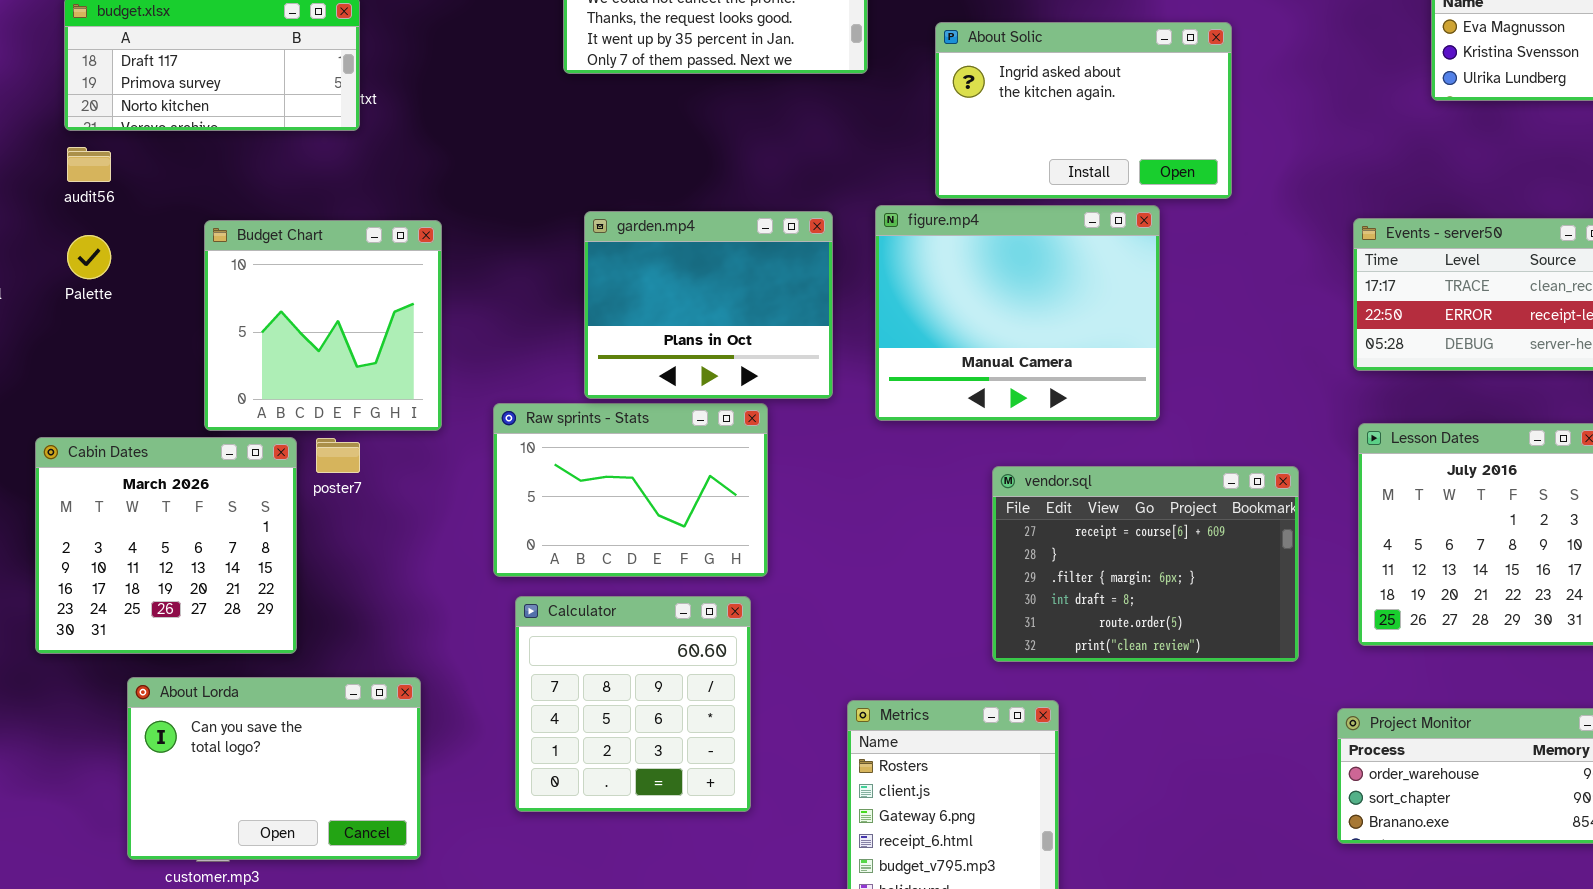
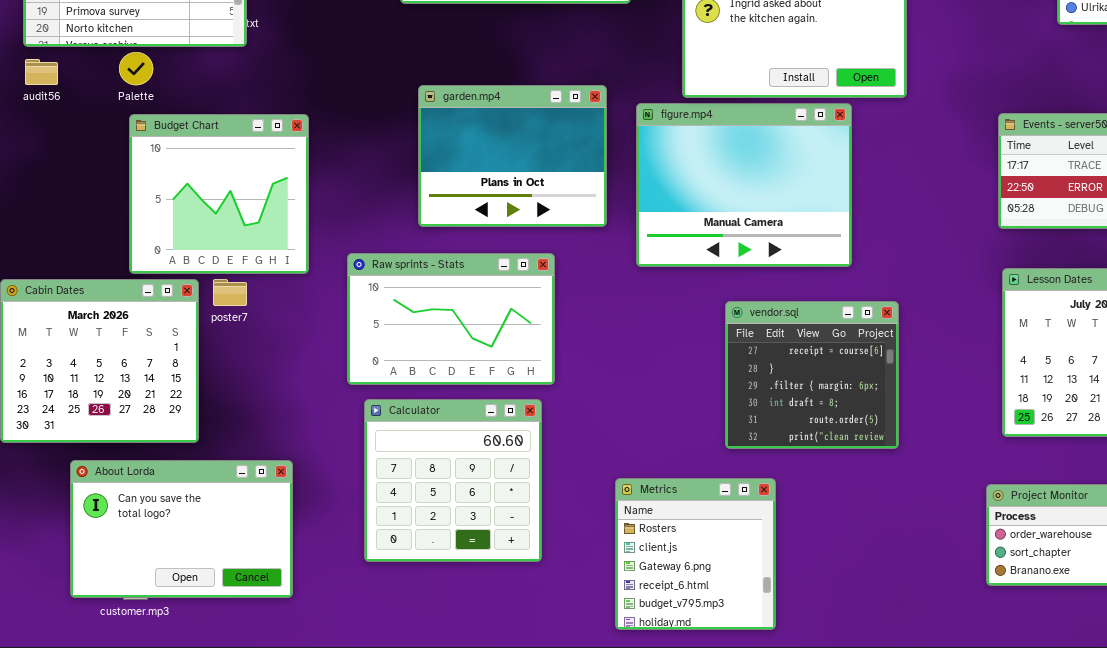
garden.mp4: [584,211,833,399] -> [418,85,607,227], moved
Palette: [67,235,111,279] -> [119,52,153,85], moved
vendor.sql: [992,466,1299,662] -> [725,301,899,449], resized

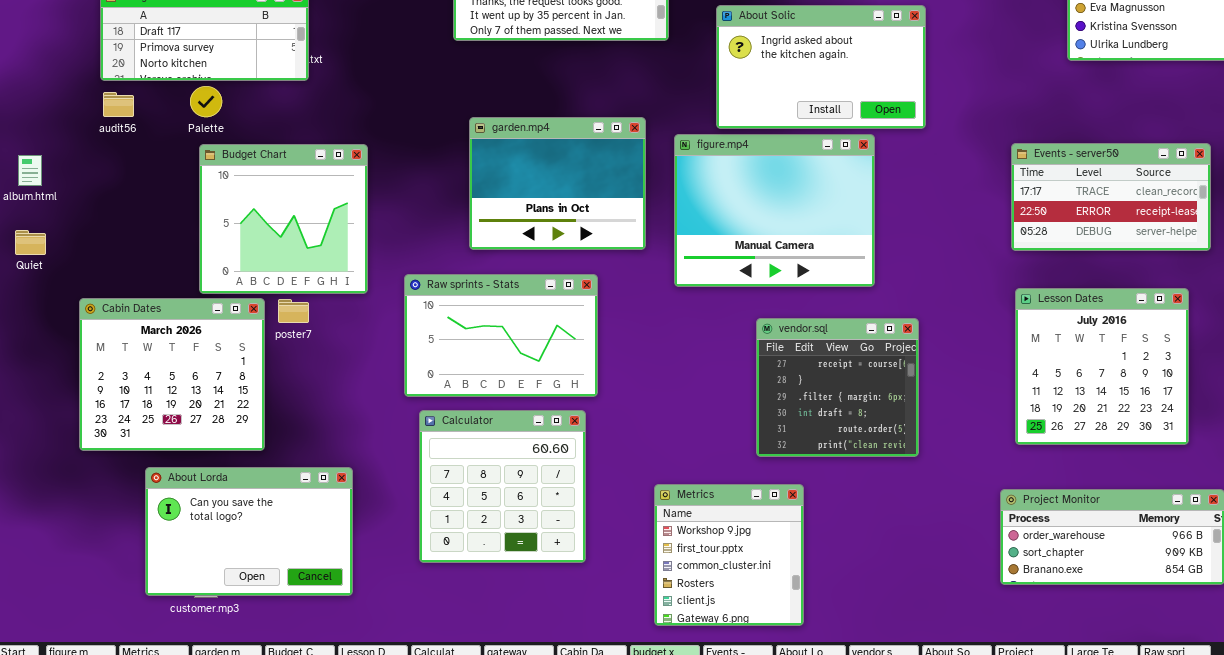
Metrics: [615,478,776,630] -> [654,484,804,626], scrolled up 3 rows

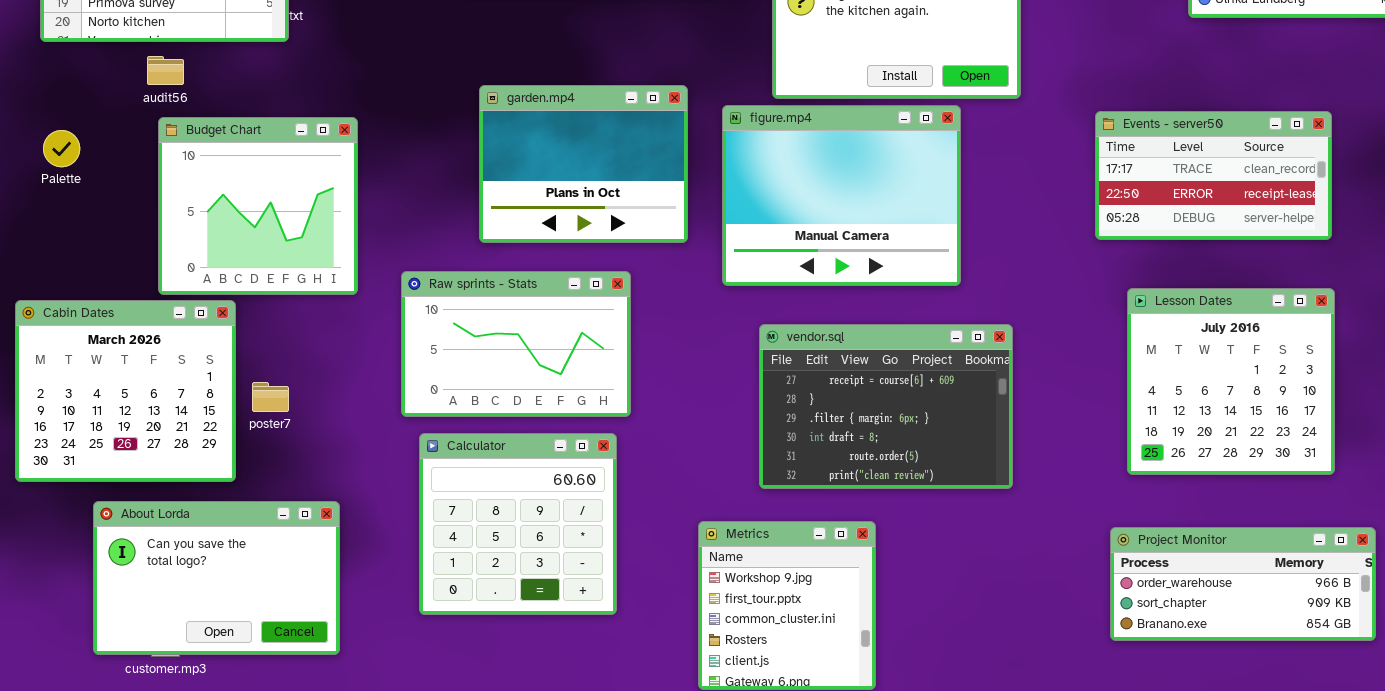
Palette: [190,86,222,117] -> [43,130,80,167], moved
audit56: [103,92,134,117] -> [147,56,184,85], moved
Events - server50: [1011,143,1211,251] -> [1095,111,1332,240], moved
poster7: [278,299,309,323] -> [252,382,289,412], moved
vendor.sql: [756,318,919,457] -> [759,324,1013,489], resized

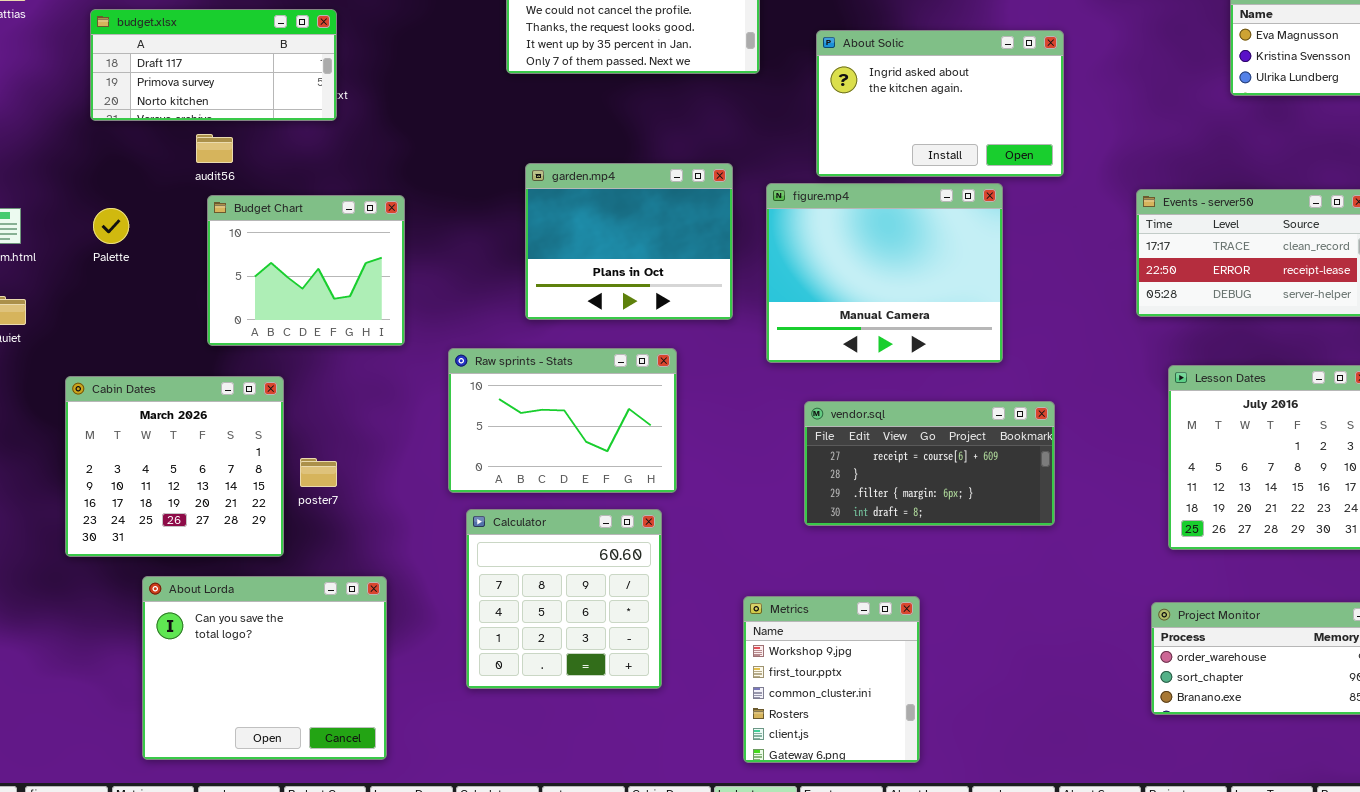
Budget Chart: [158,117,358,295] -> [207,195,405,346], resized
vendor.sql: [759,324,1013,489] -> [804,401,1055,526], resized
About Lorda: [93,501,340,655] -> [142,576,387,760], resized

